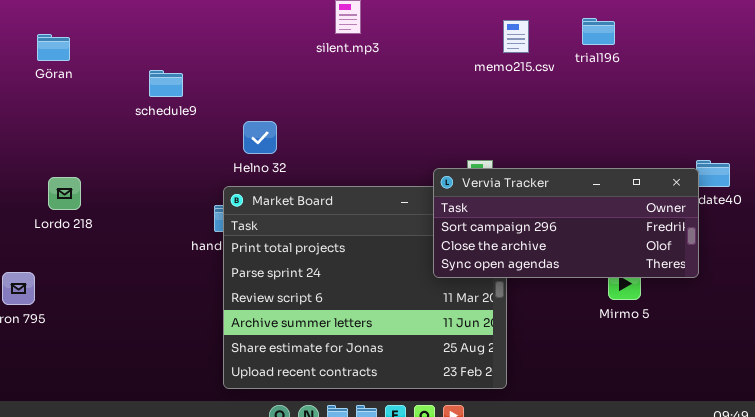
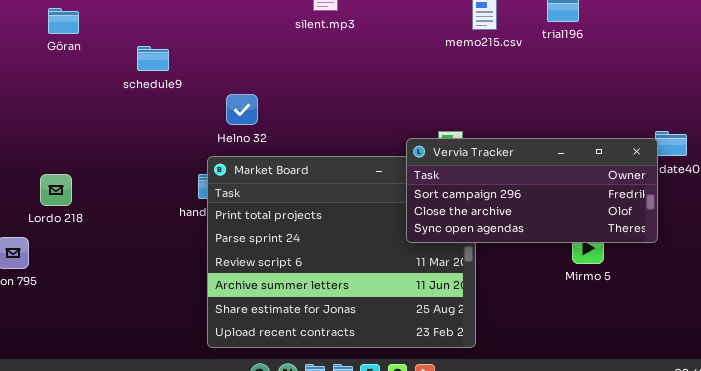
Göran: [37,34,70,61] -> [48,8,79,34], moved
Lordo 218: [48,177,81,210] -> [40,174,72,206], moved

